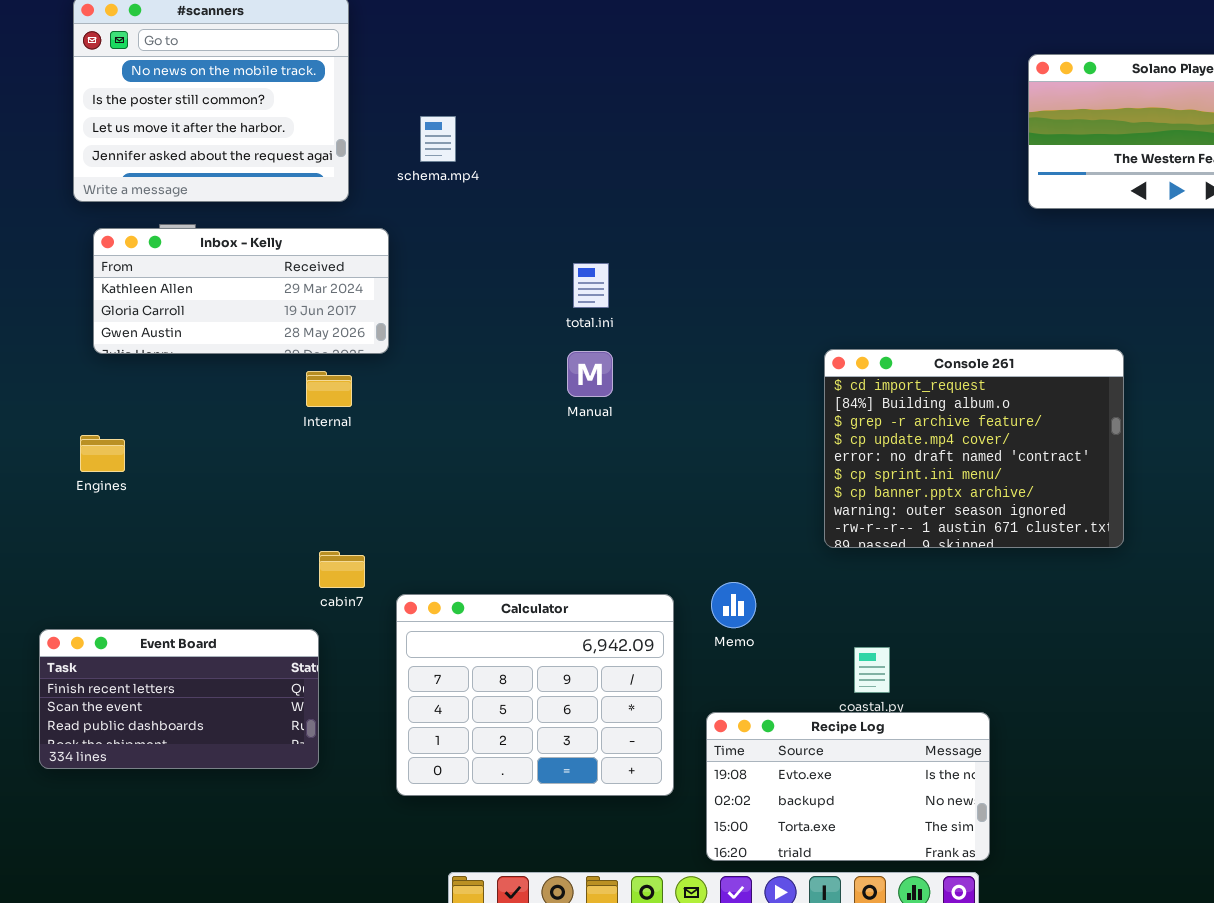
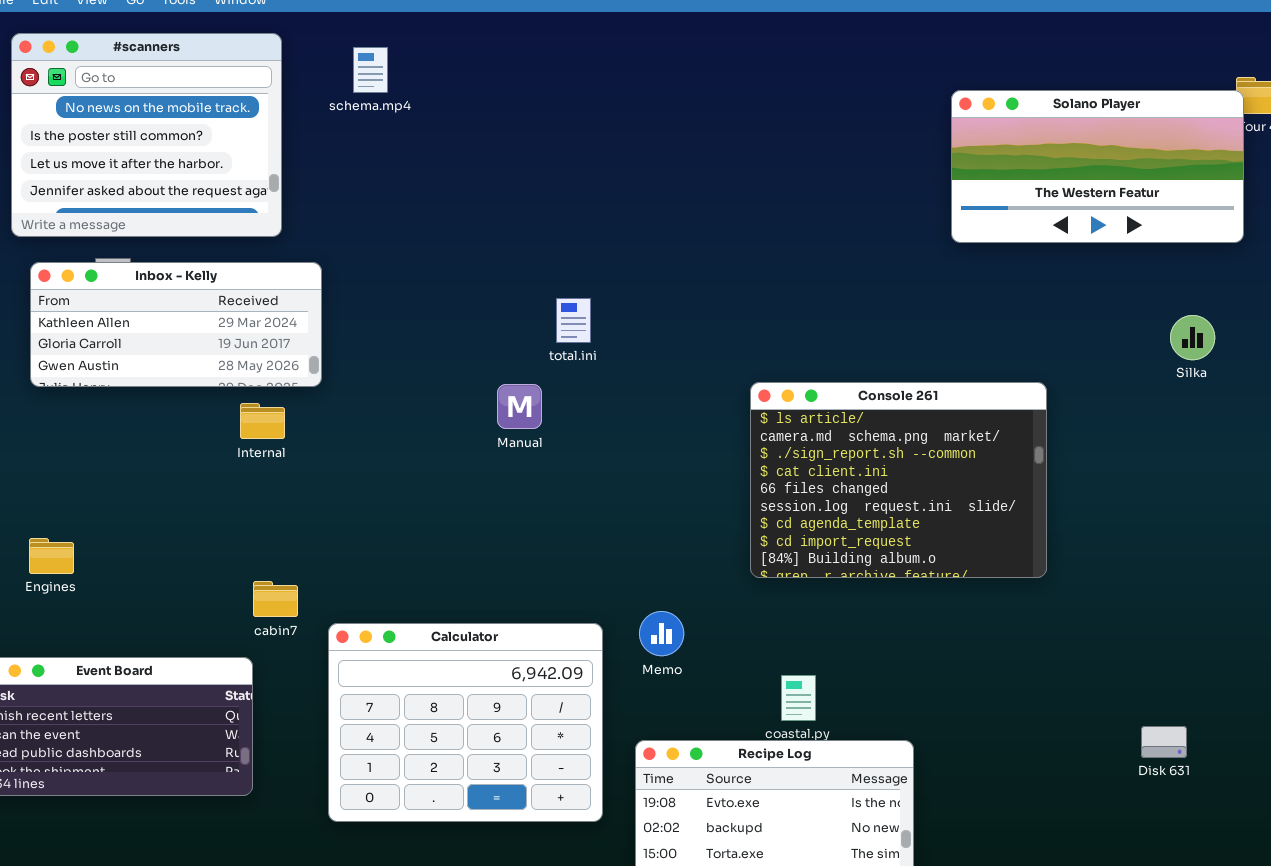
schema.mp4: [420,116,456,162] -> [353,47,388,93], moved
total.ini: [573,263,609,308] -> [556,298,591,343], moved
Console 261: [824,349,1124,548] -> [750,382,1047,578], scrolled up 7 rows
Engines: [80,435,125,472] -> [29,538,74,574], moved

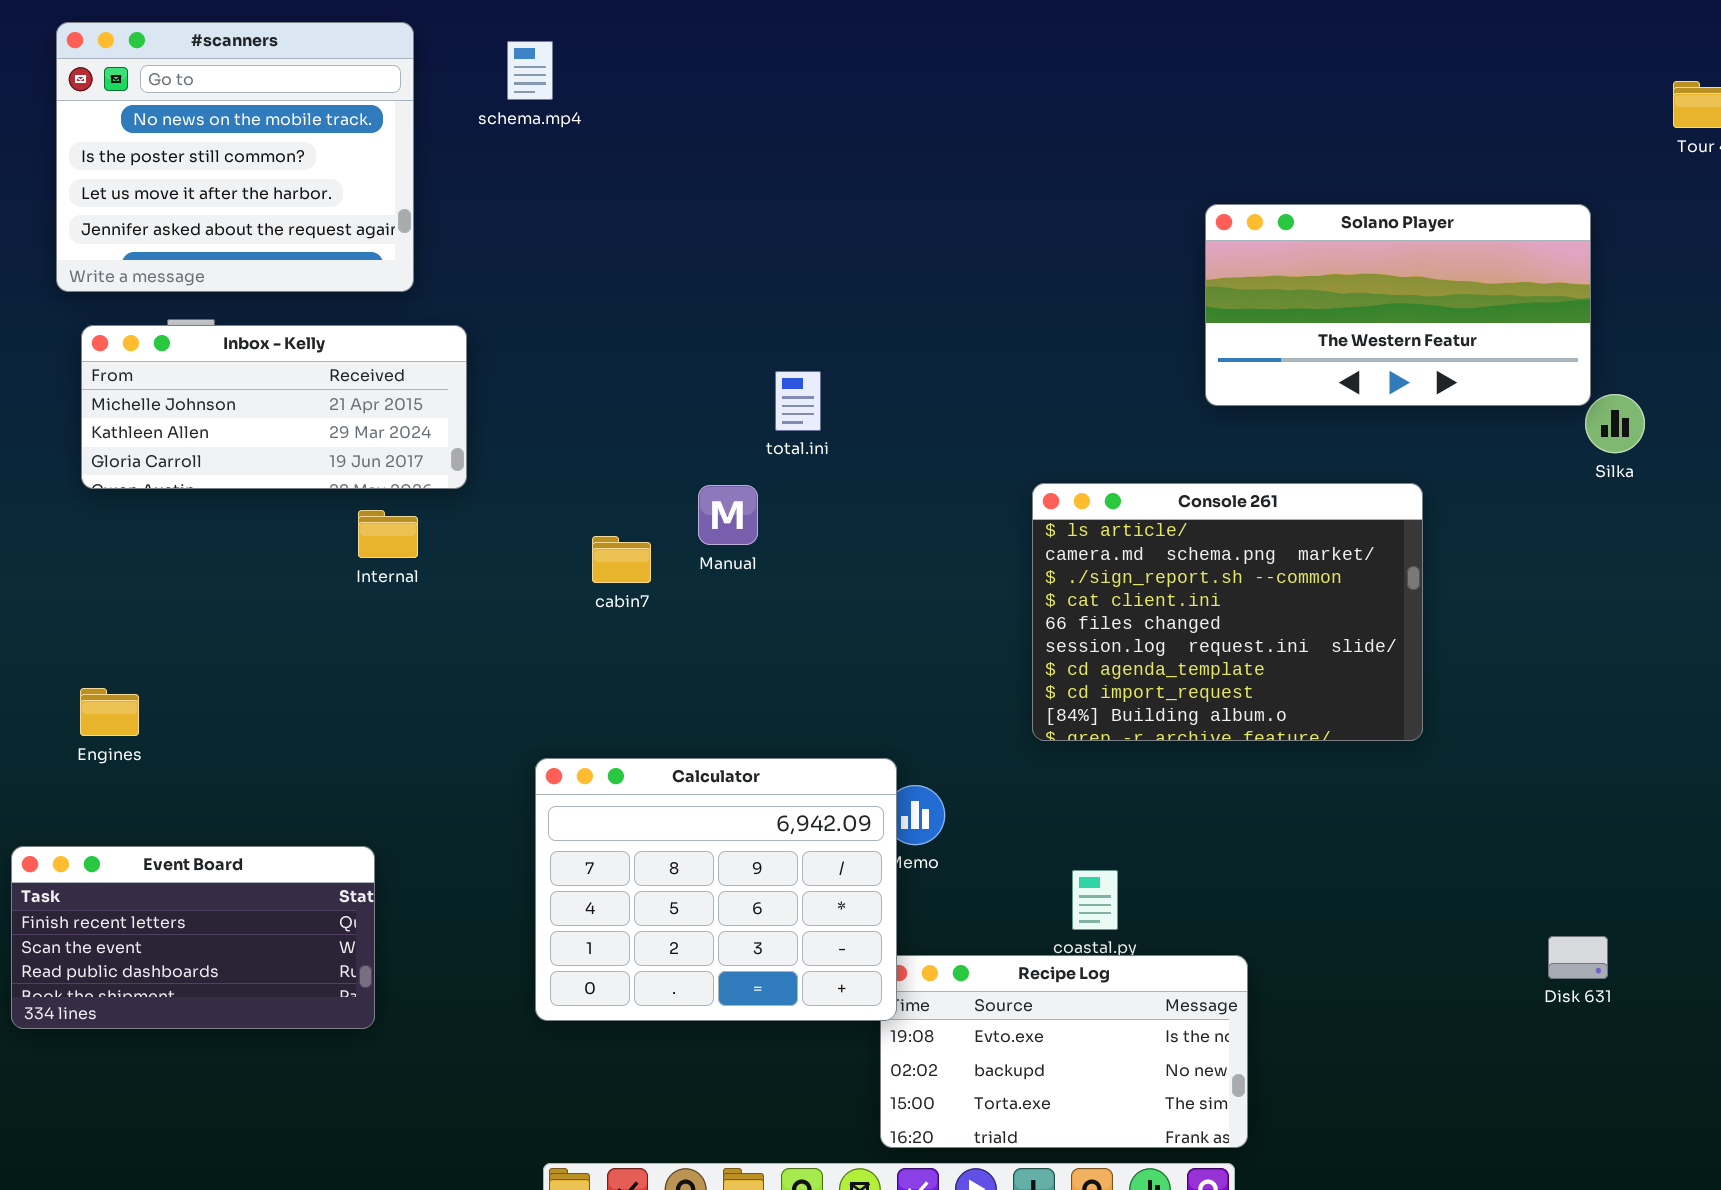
Solano Player: [951,90,1244,243] -> [1205,204,1591,406], moved
Inbox - Kelly: [30,262,322,387] -> [81,325,467,489], scrolled up 1 row
cabin7: [253,581,298,617] -> [592,536,651,583], moved
Calculator: [328,623,603,822] -> [535,758,897,1021], moved

